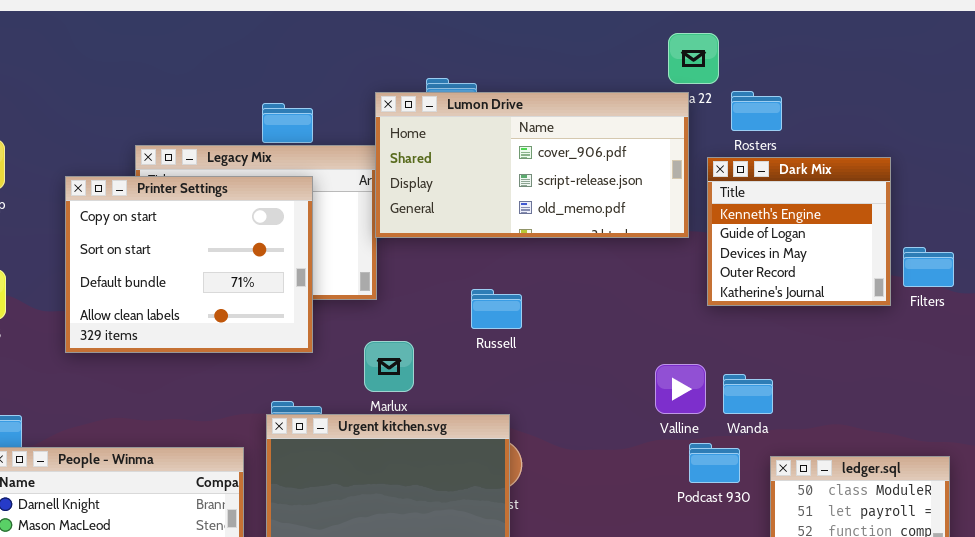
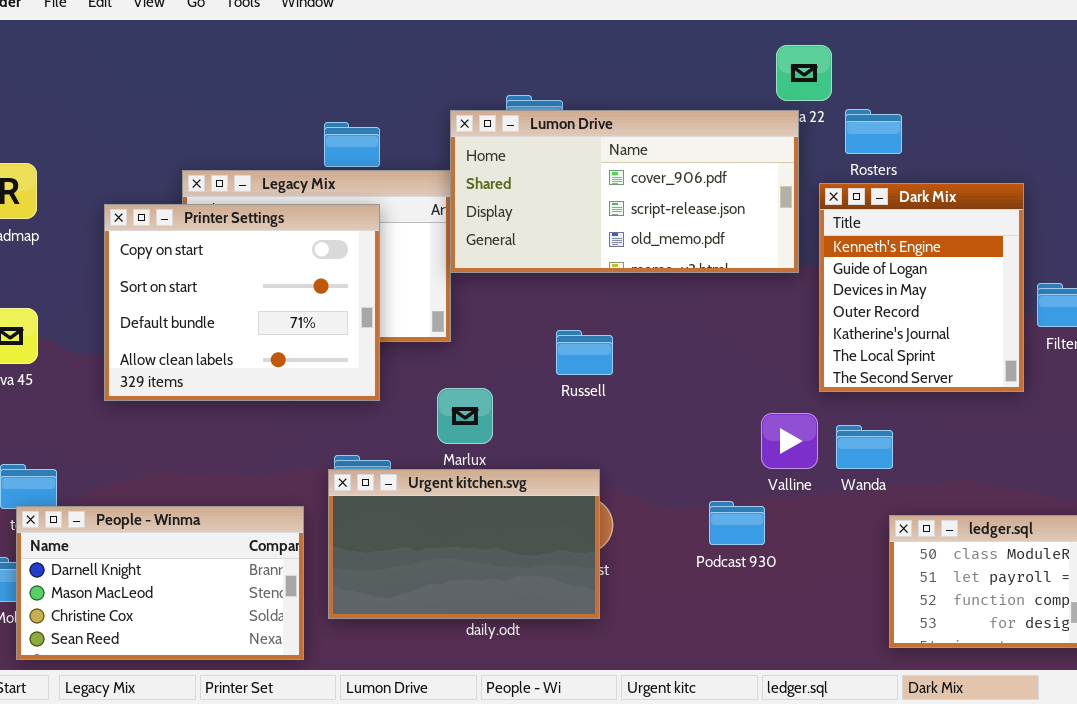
Dark Mix: [707,157,891,306] -> [819,183,1024,392], resized
Podcast 930: [689,443,740,483] -> [709,501,765,545], moved

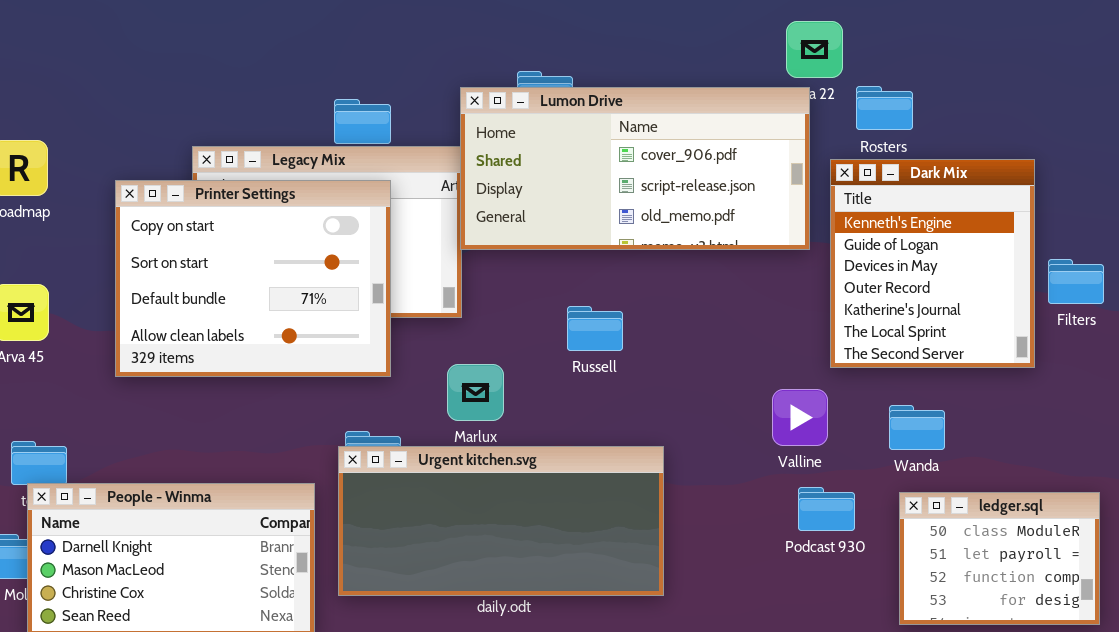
Wanda: [836,425,893,469] -> [889,405,945,450], moved
Urgent kitchen.svg: [328,469,600,619] -> [338,446,664,596], resized
Podcast 930: [709,501,765,545] -> [798,487,855,531], moved

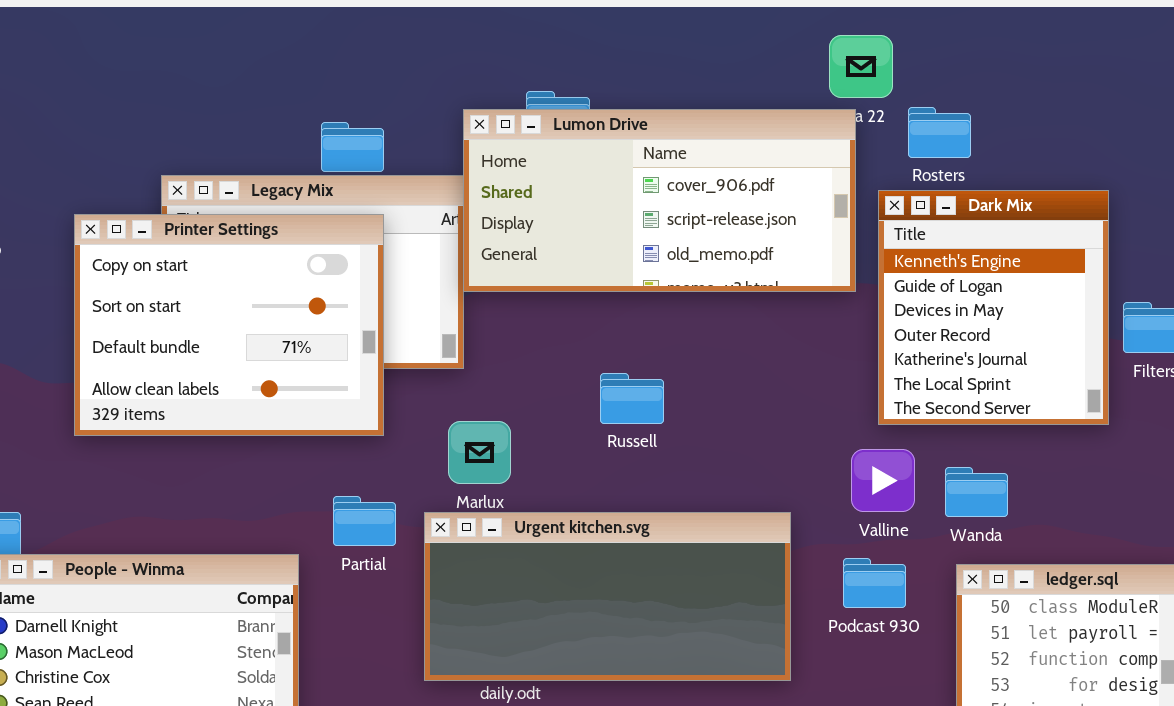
Russell: [567,306,623,351] -> [600,373,664,424], moved
Valline: [772,389,828,446] -> [851,449,915,512], moved
Urgent kitchen.svg: [338,446,664,596] -> [424,512,791,681], moved

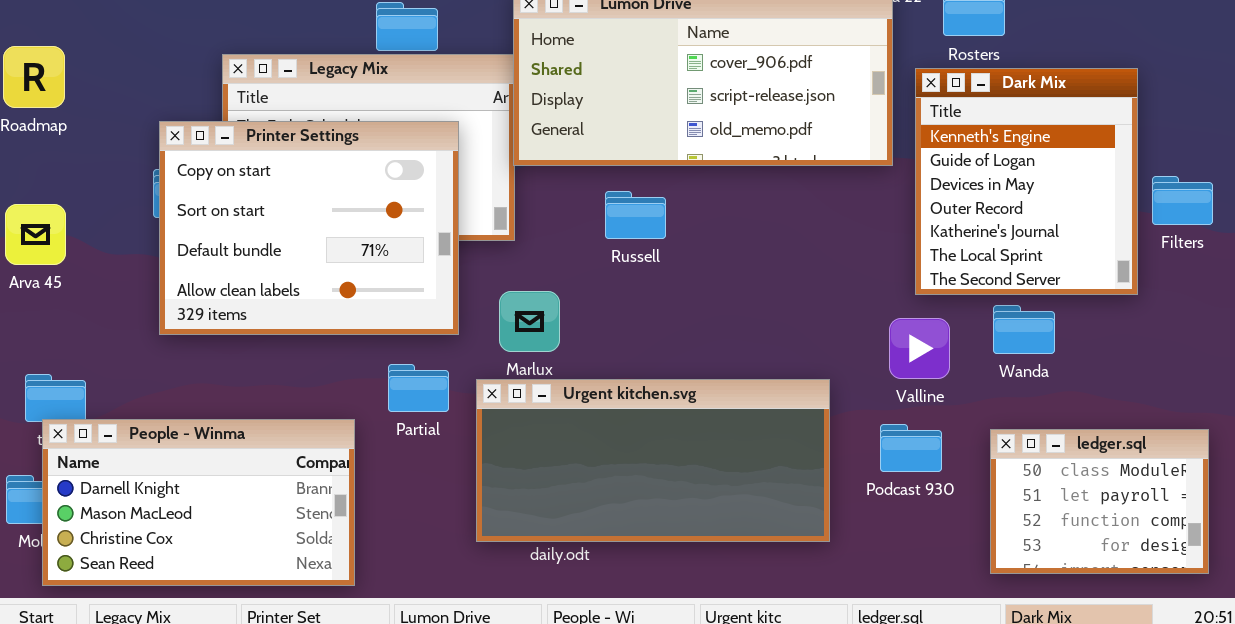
Printer Settings: [74,214,384,436] -> [159,121,459,335], moved
Russell: [600,373,664,424] -> [605,191,666,239], moved
Wanda: [945,467,1008,517] -> [993,305,1055,354], moved

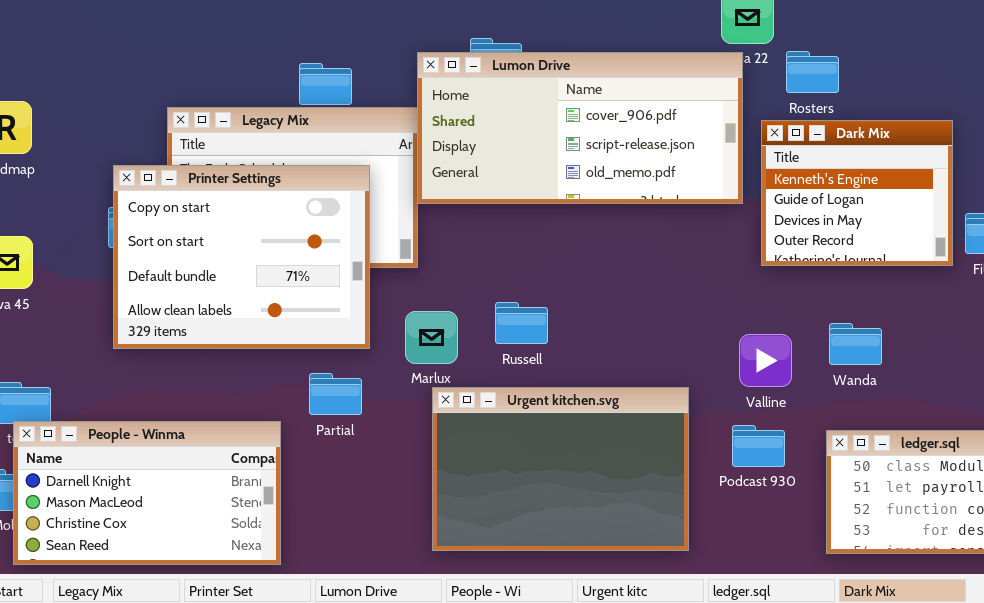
Dark Mix: [915,68,1138,295] -> [761,120,953,266], resized
Russell: [605,191,666,239] -> [495,302,548,344], moved
Urgent kitchen.svg: [476,379,830,542] -> [432,387,689,551], resized

